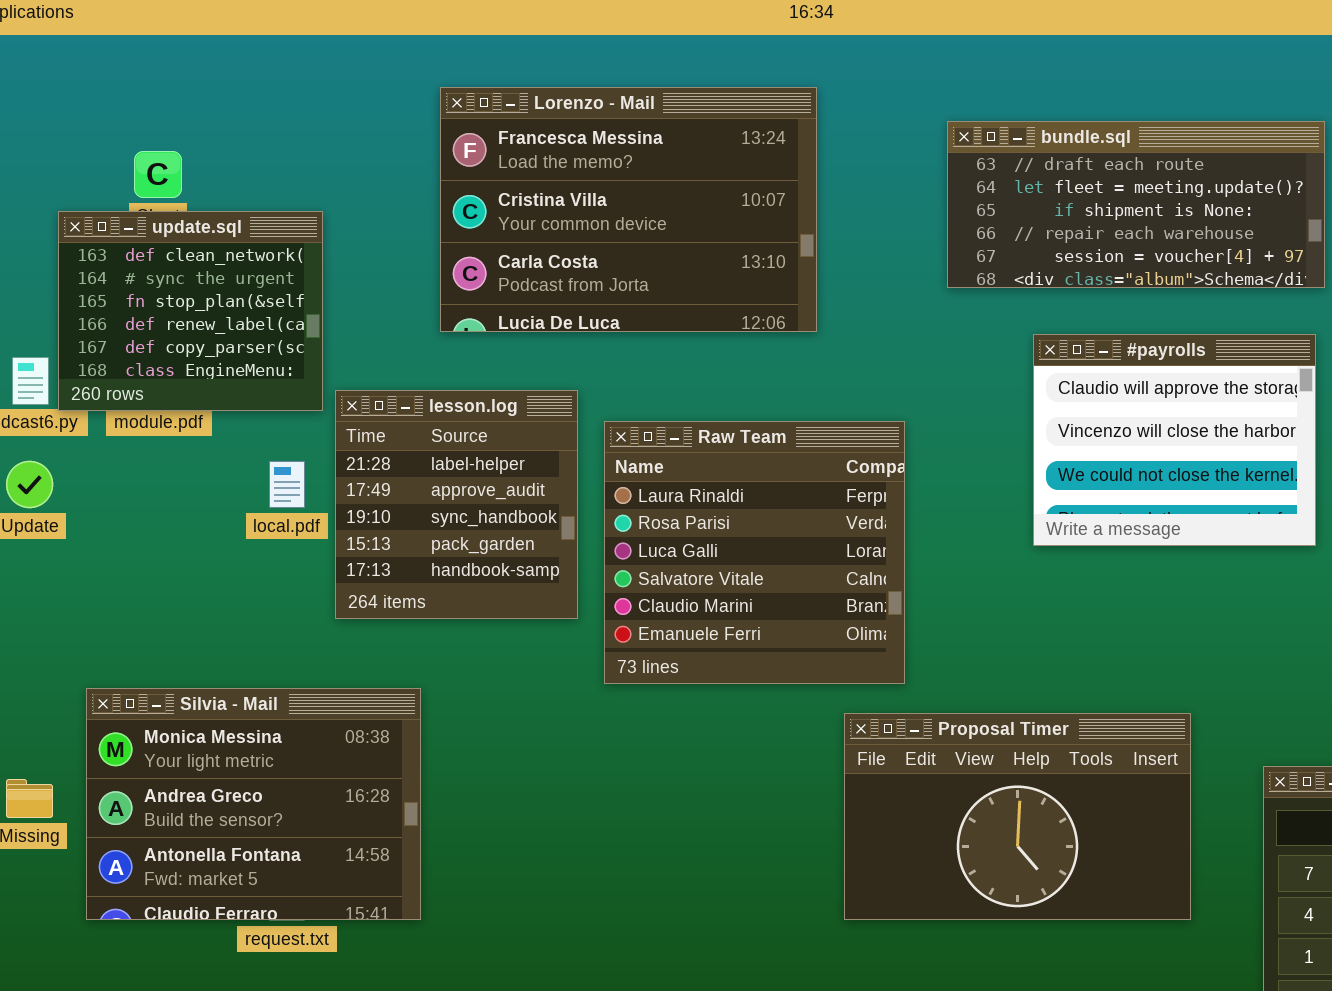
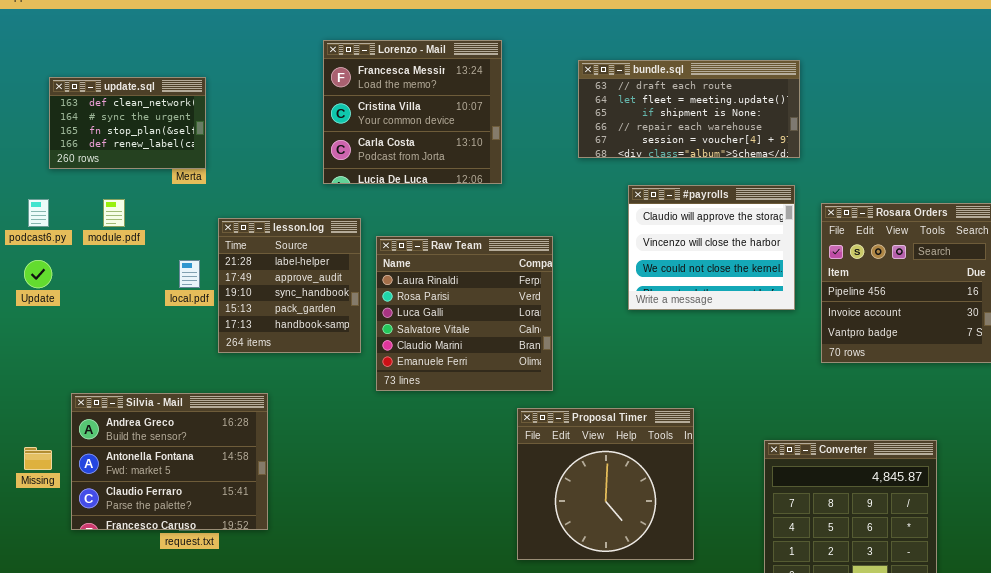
Lorenzo - Mail: [440,87,817,332] -> [323,40,502,184], resized
update.sql: [58,211,323,411] -> [49,77,206,169], moved, resized
Silvia - Mail: [86,688,421,920] -> [71,393,268,530], scrolled down 1 row
Proposal Timer: [844,713,1191,920] -> [517,408,694,560], resized

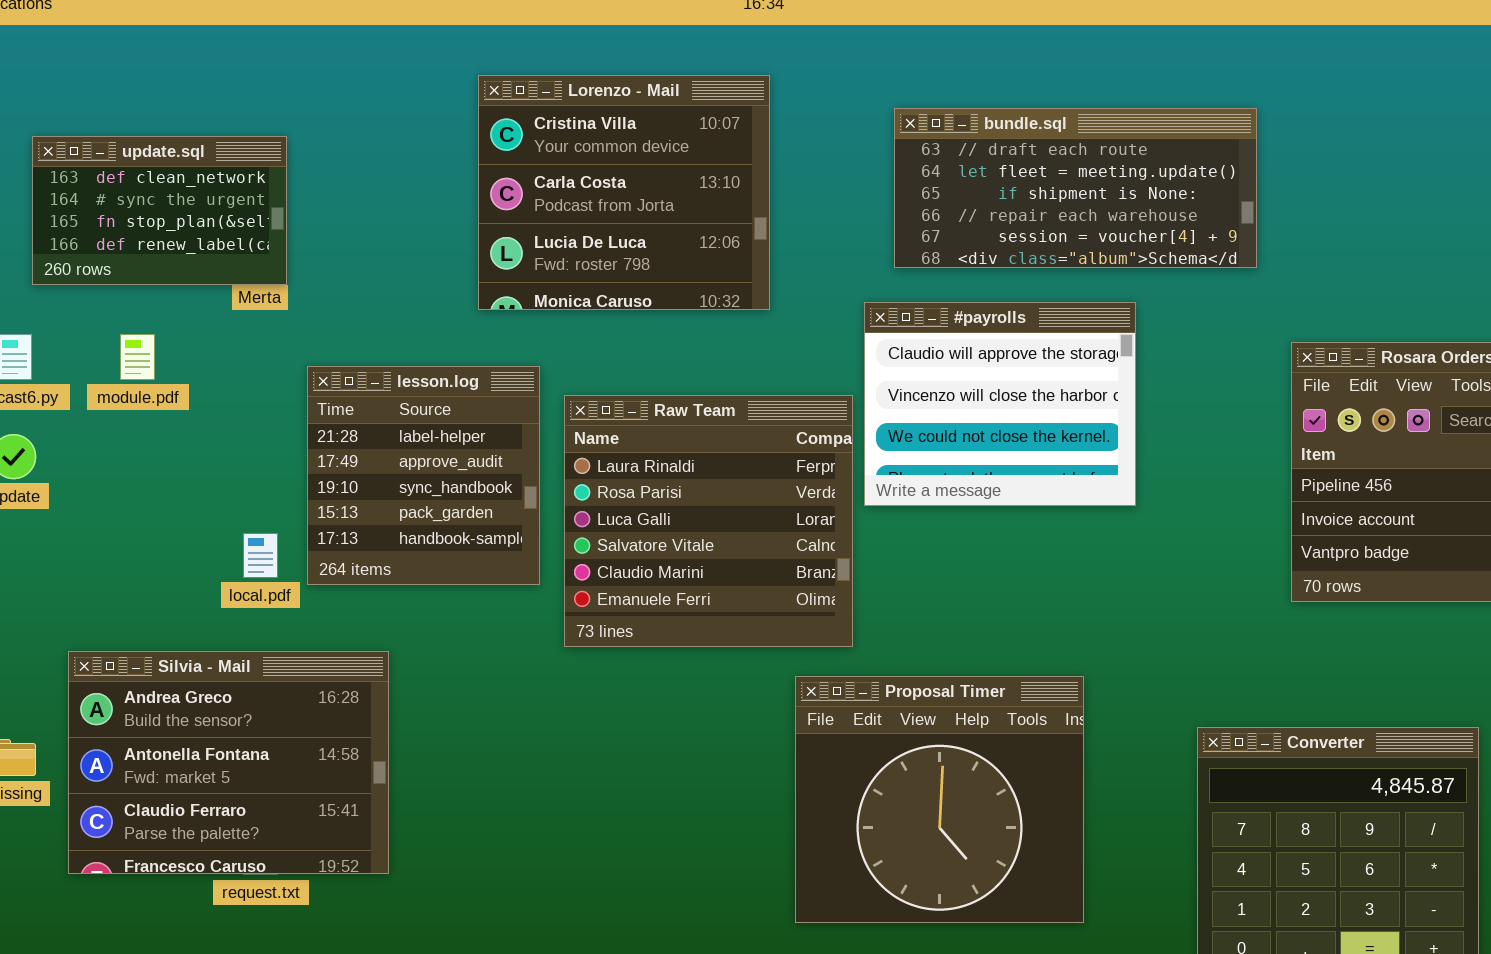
Lorenzo - Mail: [323,40,502,184] -> [478,75,770,310], scrolled down 1 row
#payrolls: [628,185,795,310] -> [864,302,1136,506], moved
local.pdf: [179,260,200,288] -> [243,533,278,578], moved

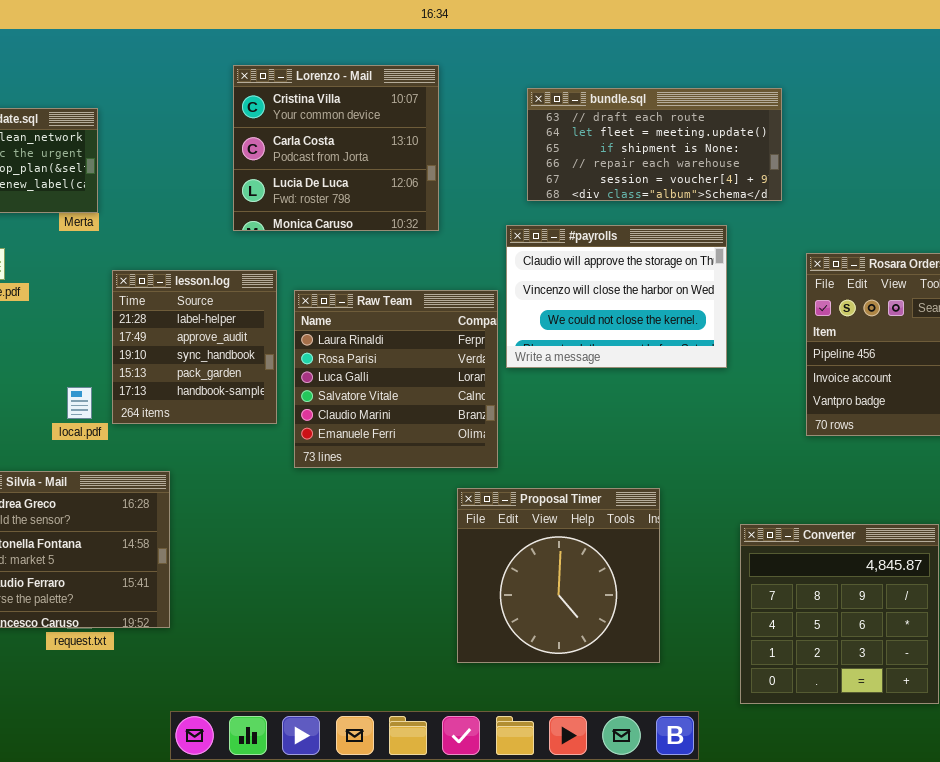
#payrolls: [864,302,1136,506] -> [506,225,727,368], resized

